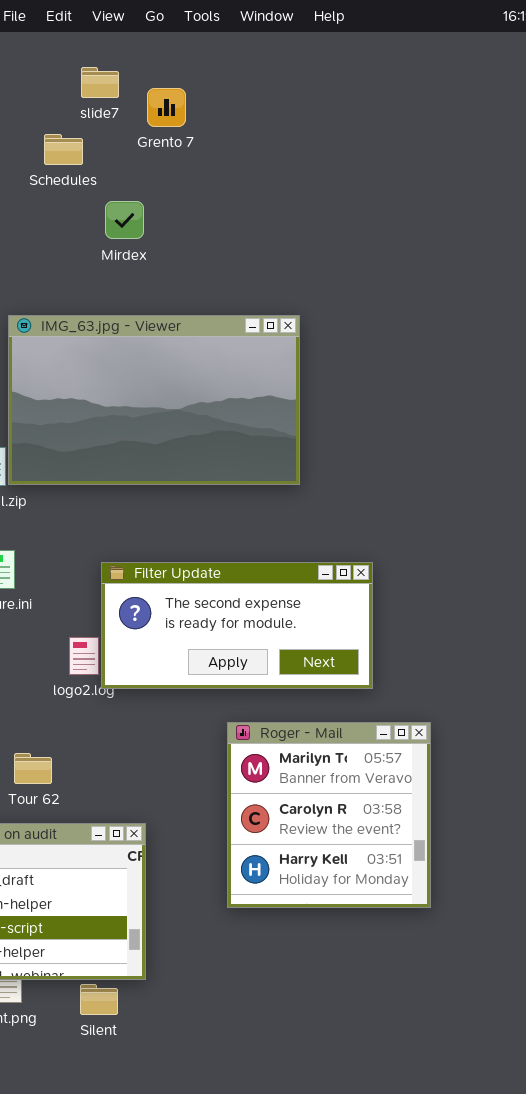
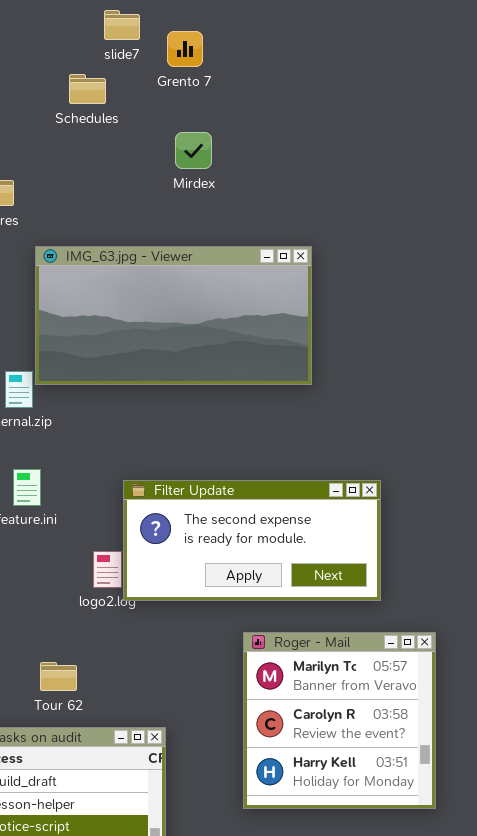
Mirdex: [105,201,144,239] -> [175,132,212,169], moved
IMG_63.jpg - Viewer: [8,315,300,485] -> [35,246,312,385], resized

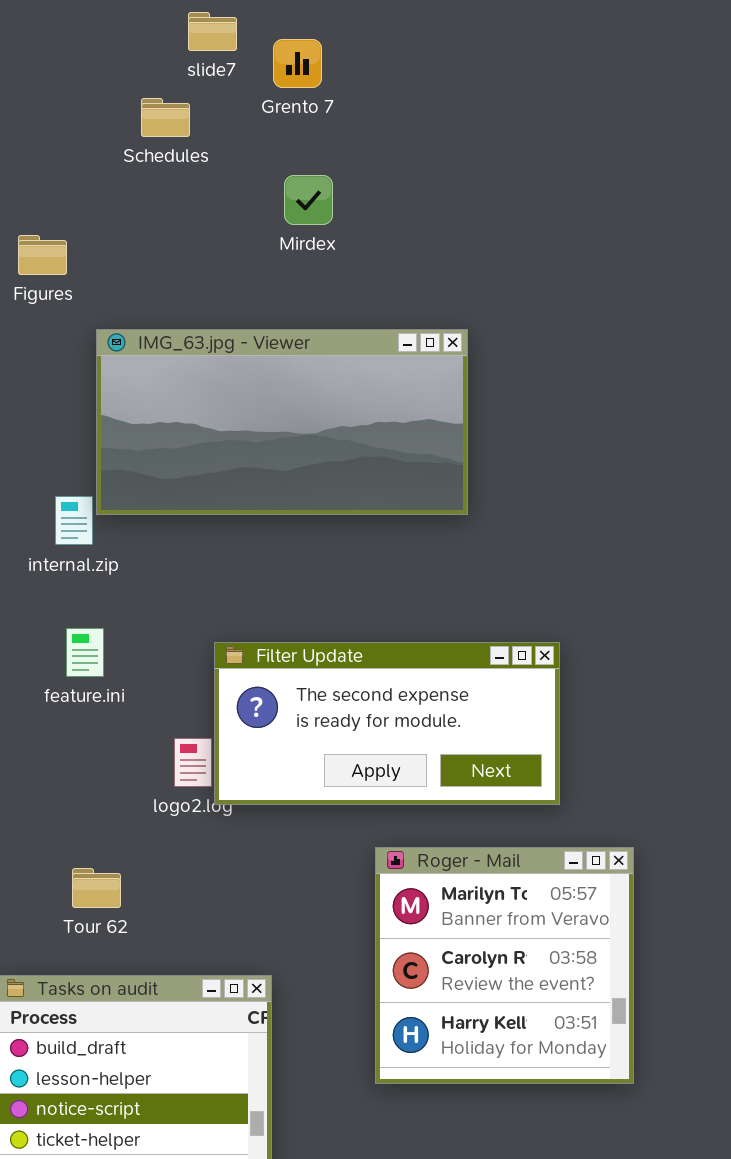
Tour 62: [40,662,77,691] -> [72,868,121,908], moved

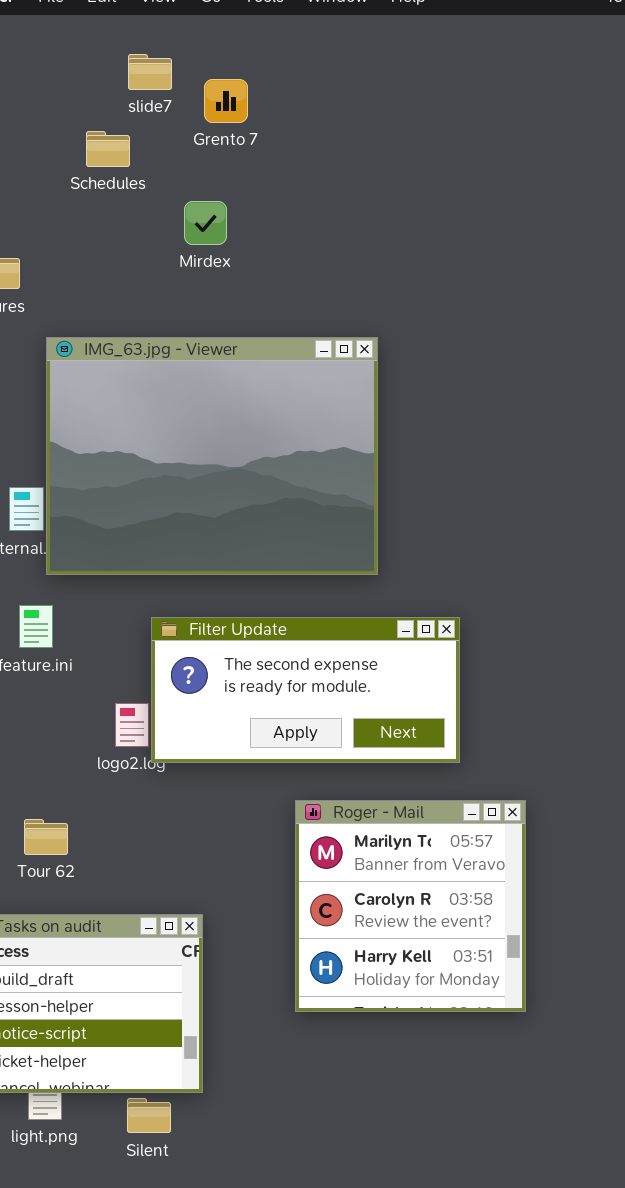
Mirdex: [284,175,333,225] -> [184,201,227,245], moved
IMG_63.jpg - Viewer: [96,329,468,515] -> [46,337,378,575], resized

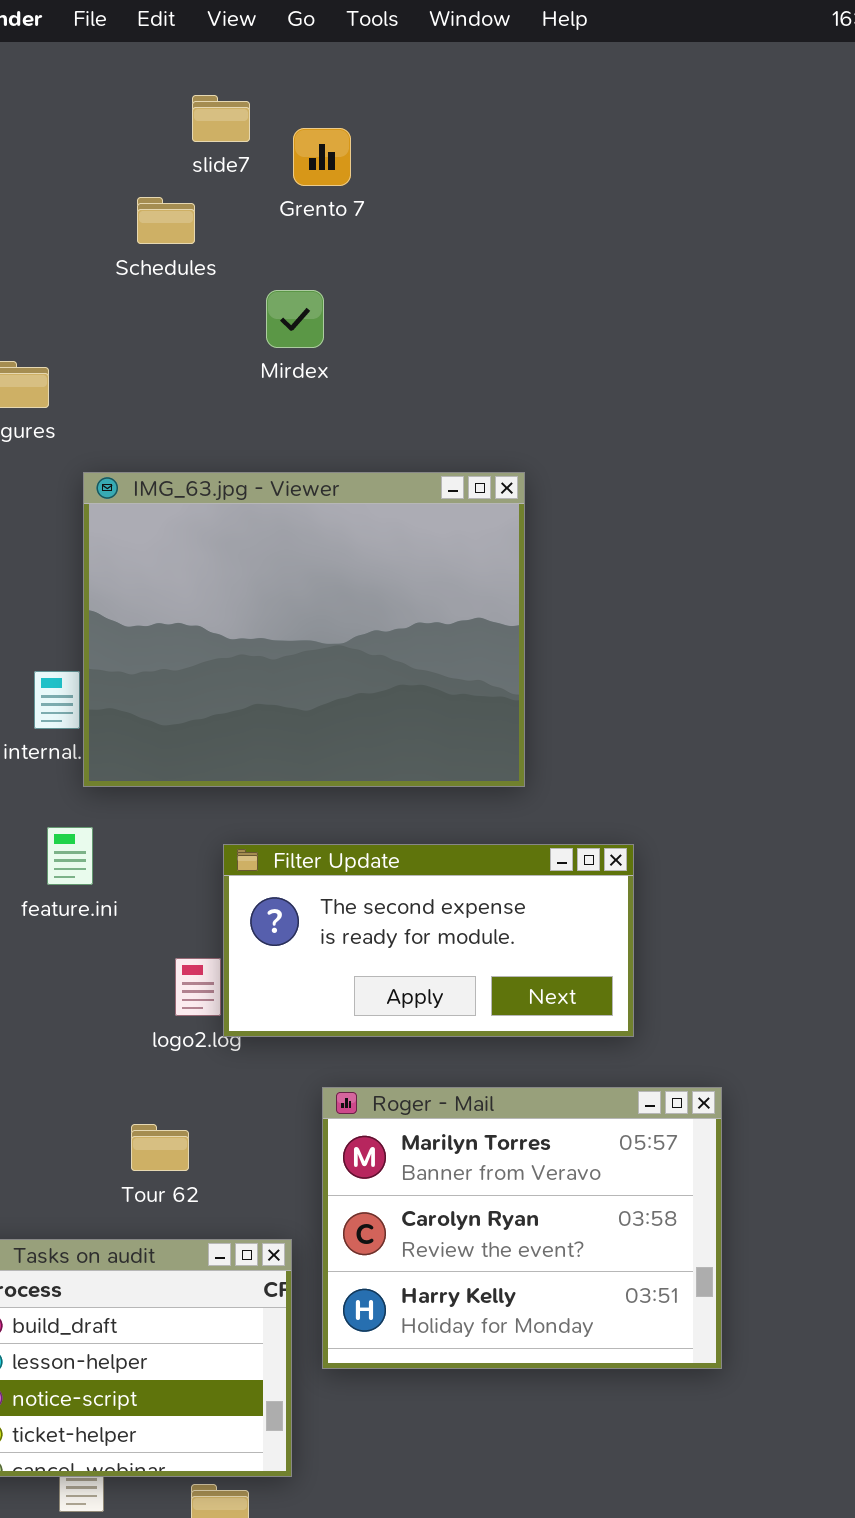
Roger - Mail: [295,800,526,1012] -> [322,1087,722,1369], resized
Tour 62: [24,819,68,855] -> [131,1124,189,1171], moved

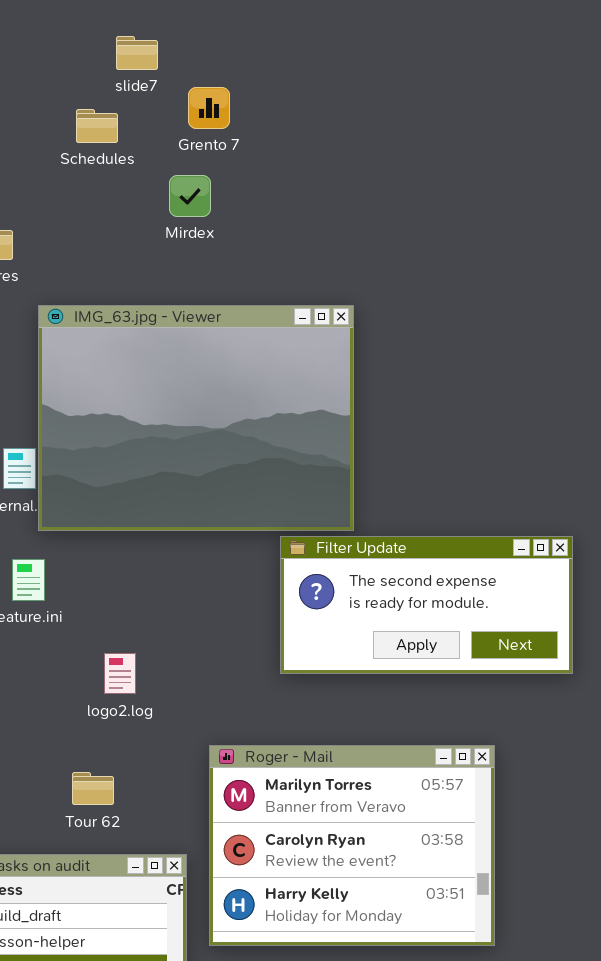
Grento 7: [293,128,351,186] -> [188,87,230,129], moved
Filter Update: [223,844,634,1037] -> [280,536,573,674], moved

